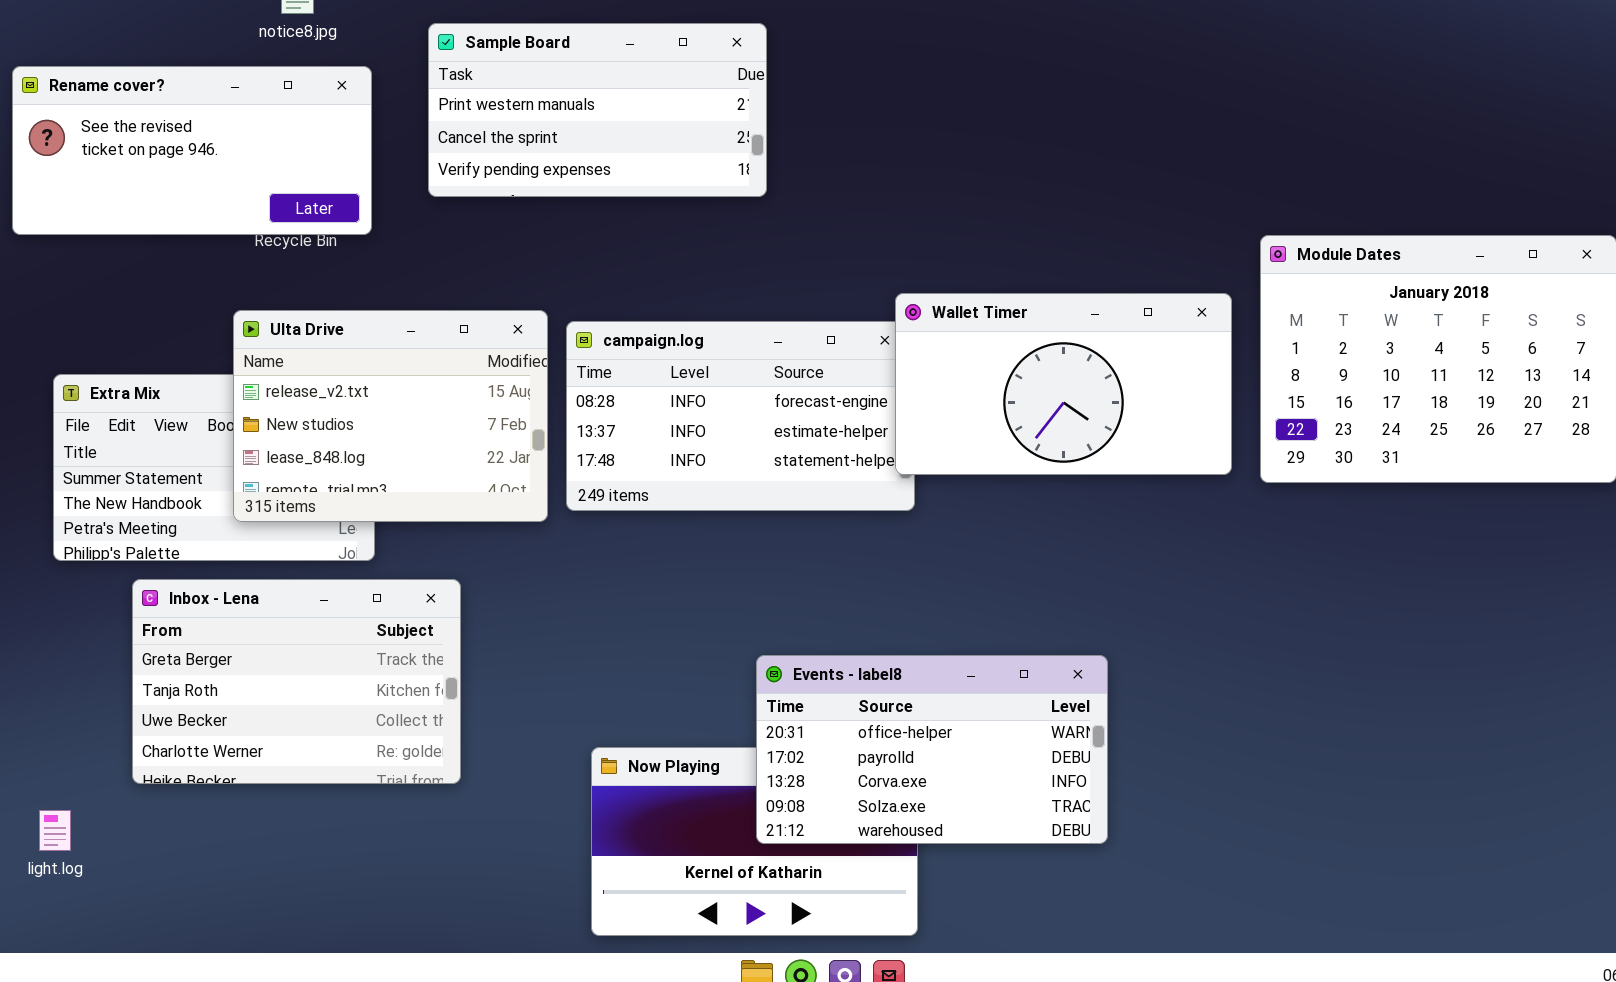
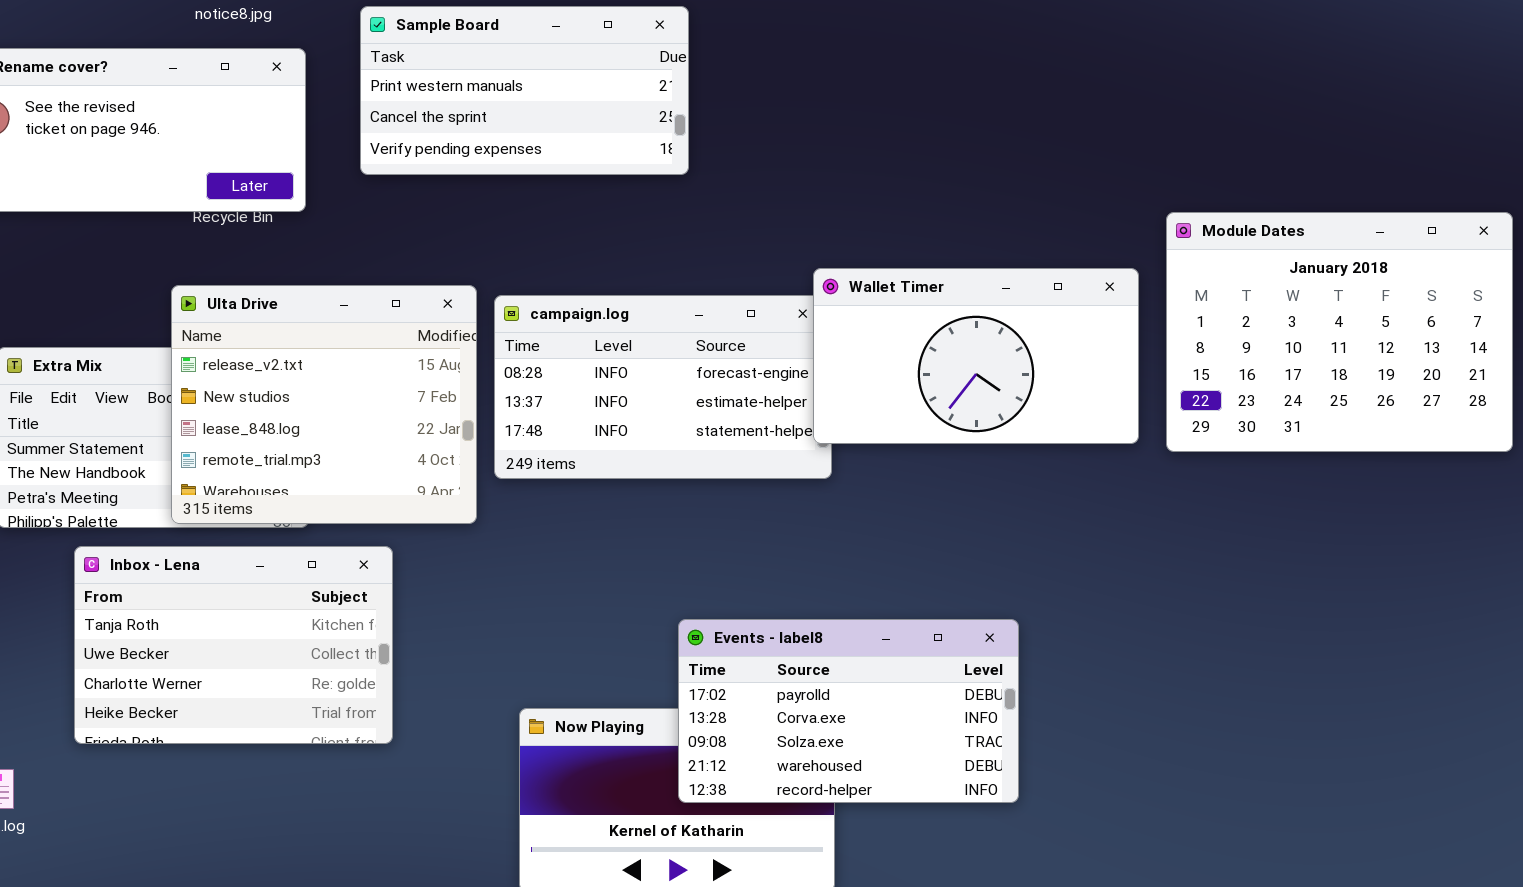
Ulta Drive: [233,310,548,522] -> [171,285,477,524], resized
Inbox - Lena: [132,579,461,784] -> [74,546,393,744], scrolled down 1 row
Events - label8: [756,655,1108,844] -> [678,619,1019,803], scrolled down 1 row

